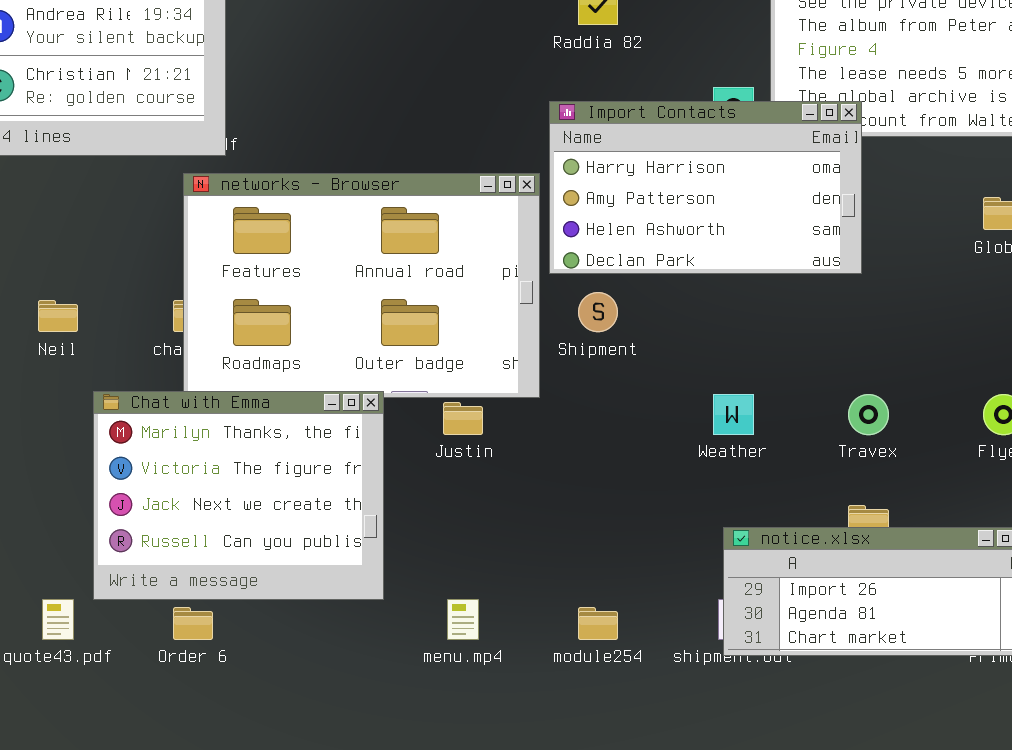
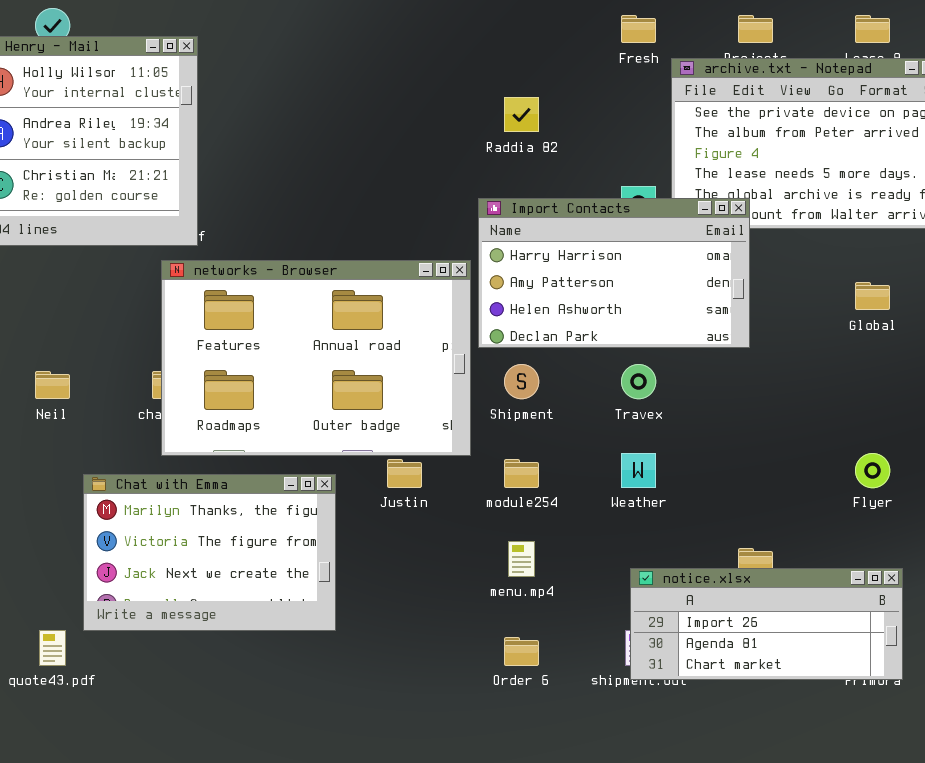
Chat with Emma: [93,391,384,600] -> [83,474,336,631], resized
Travex: [848,394,889,435] -> [621,364,656,399], moved
menu.mp4: [447,599,479,640] -> [508,541,535,577], moved
Order 6: [173,607,213,640] -> [504,637,539,666], moved
module254: [578,607,618,640] -> [504,459,539,488], moved

